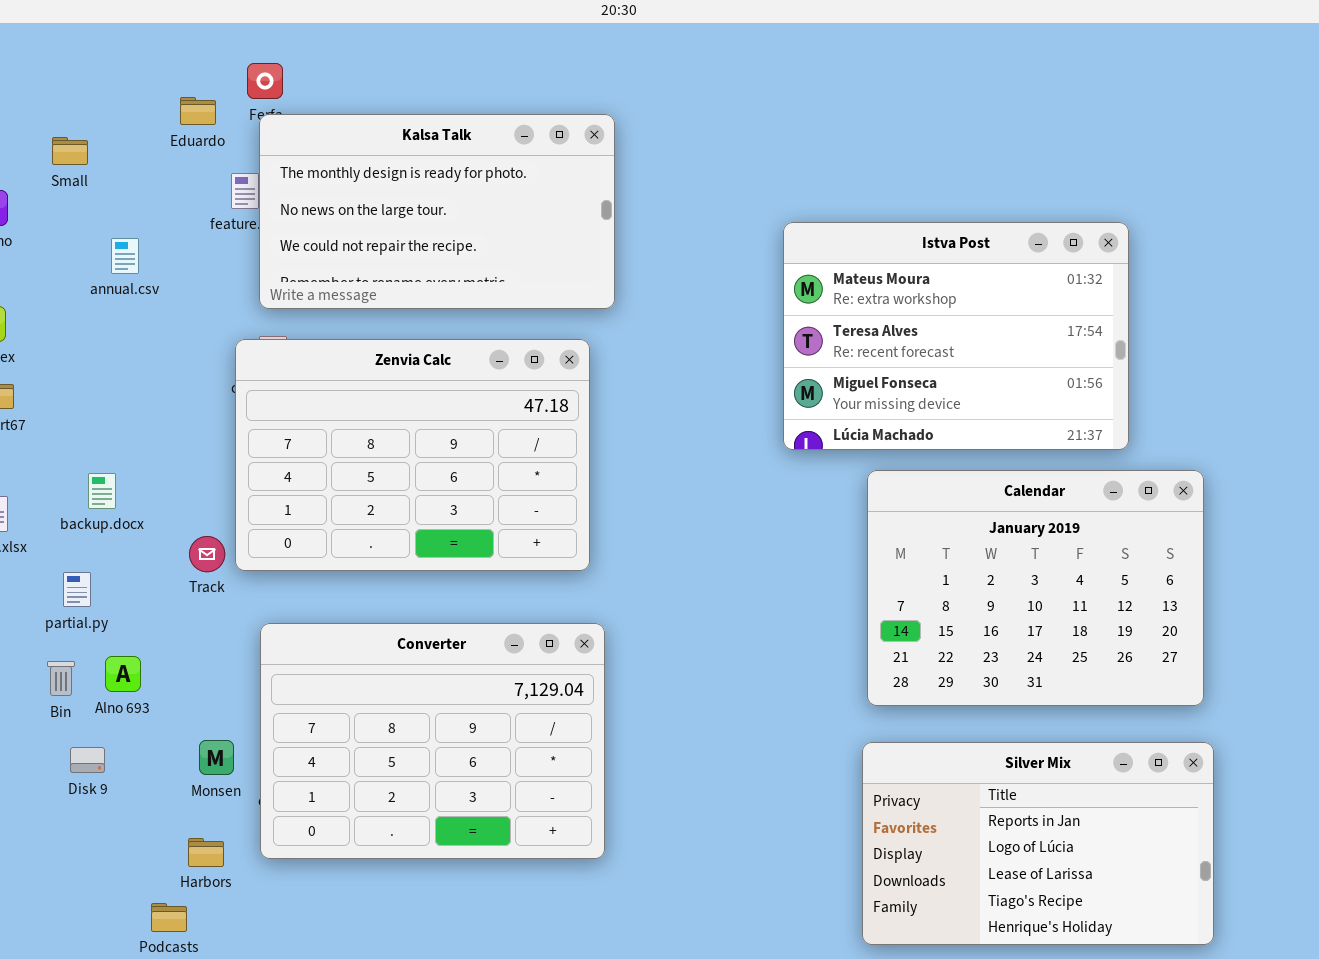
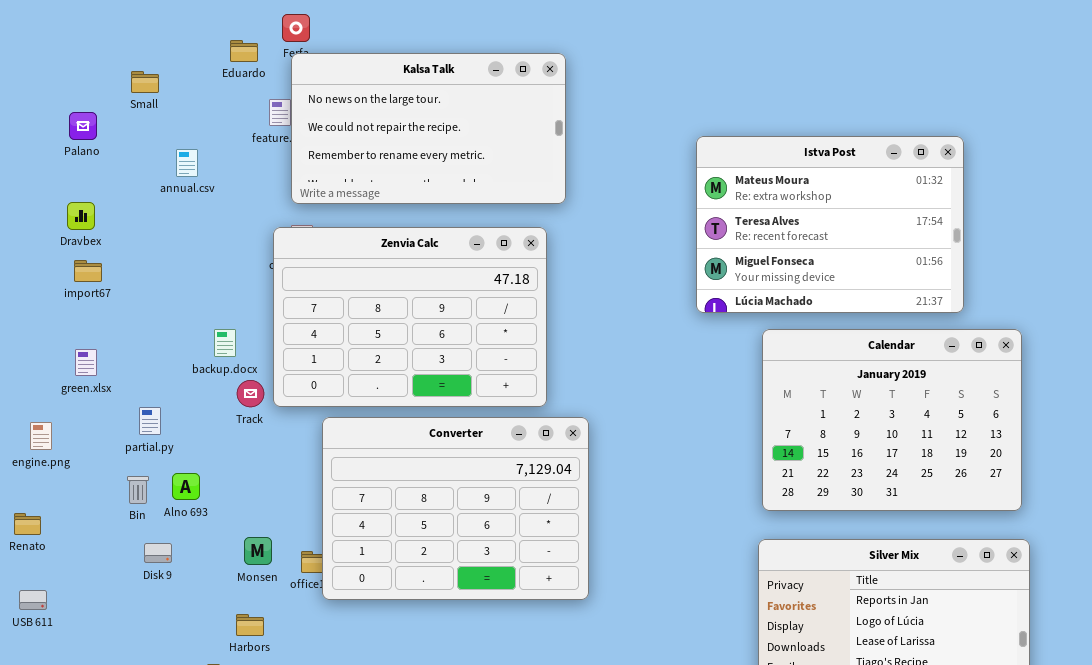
Kalsa Talk: [259,114,615,309] -> [291,53,566,204], scrolled down 1 row
backup.docx: [88,473,116,509] -> [214,329,236,357], moved
Converter: [260,623,605,859] -> [322,417,589,600], moved

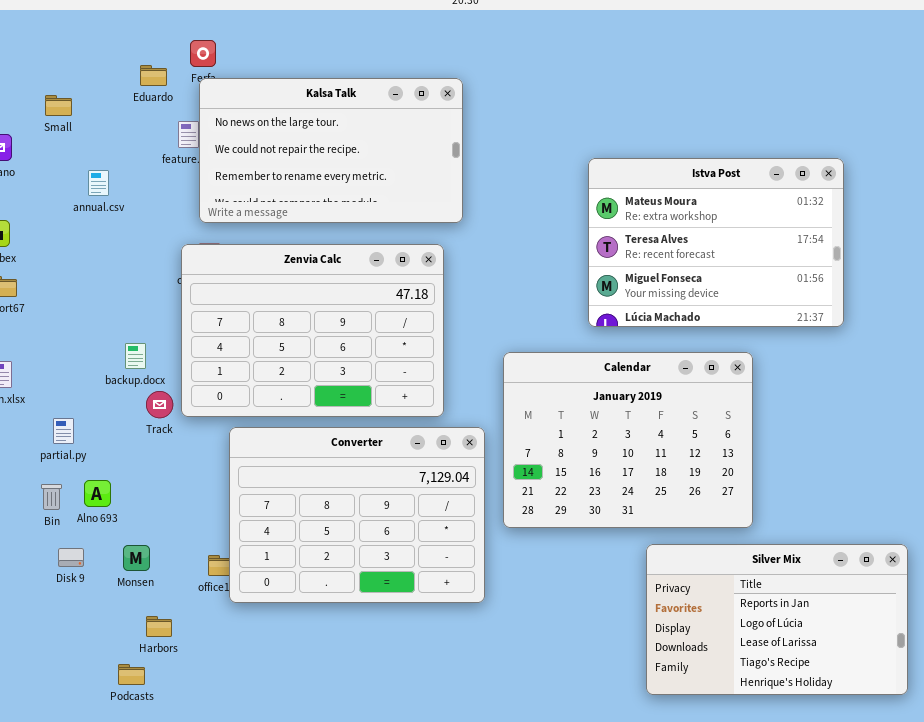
Calendar: [762,329,1022,511] -> [503,352,753,528], moved
Monsen: [244,537,272,565] -> [123,545,150,571], moved

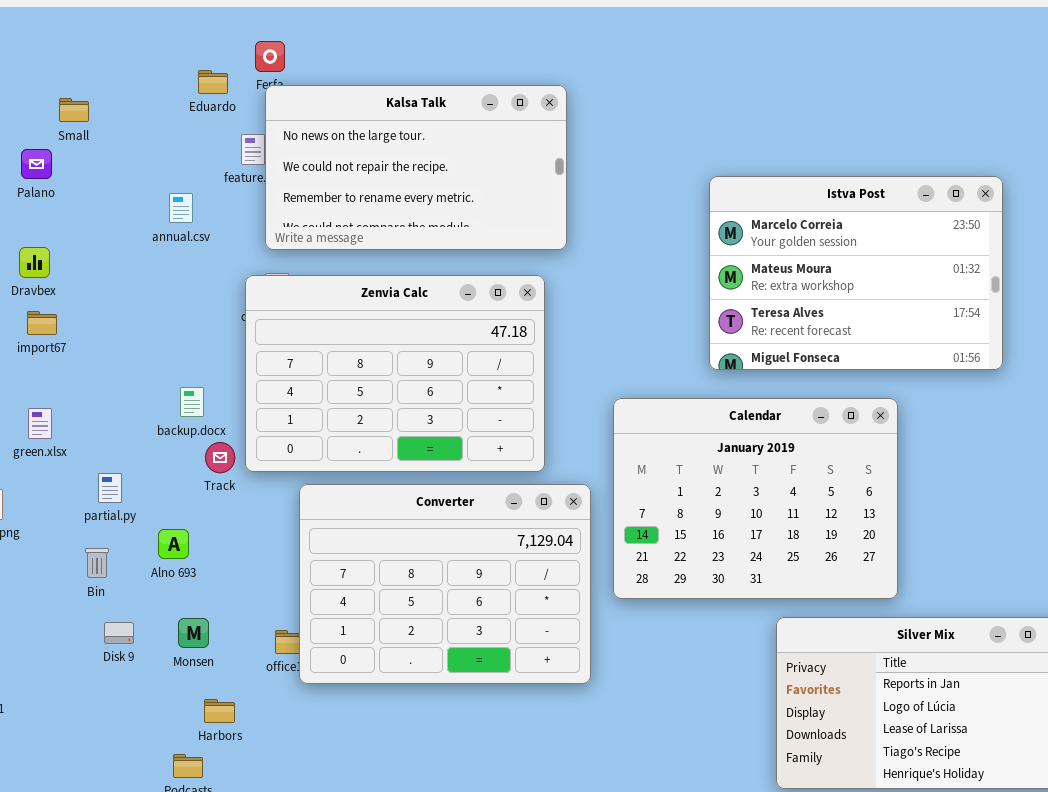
Small: [45,95,72,116] -> [59,98,89,122], moved
Istva Post: [588,158,844,327] -> [709,176,1003,370], scrolled up 1 row
annual.csv: [88,170,109,196] -> [169,193,193,223], moved
Alno 693: [84,480,111,507] -> [158,529,189,559], moved

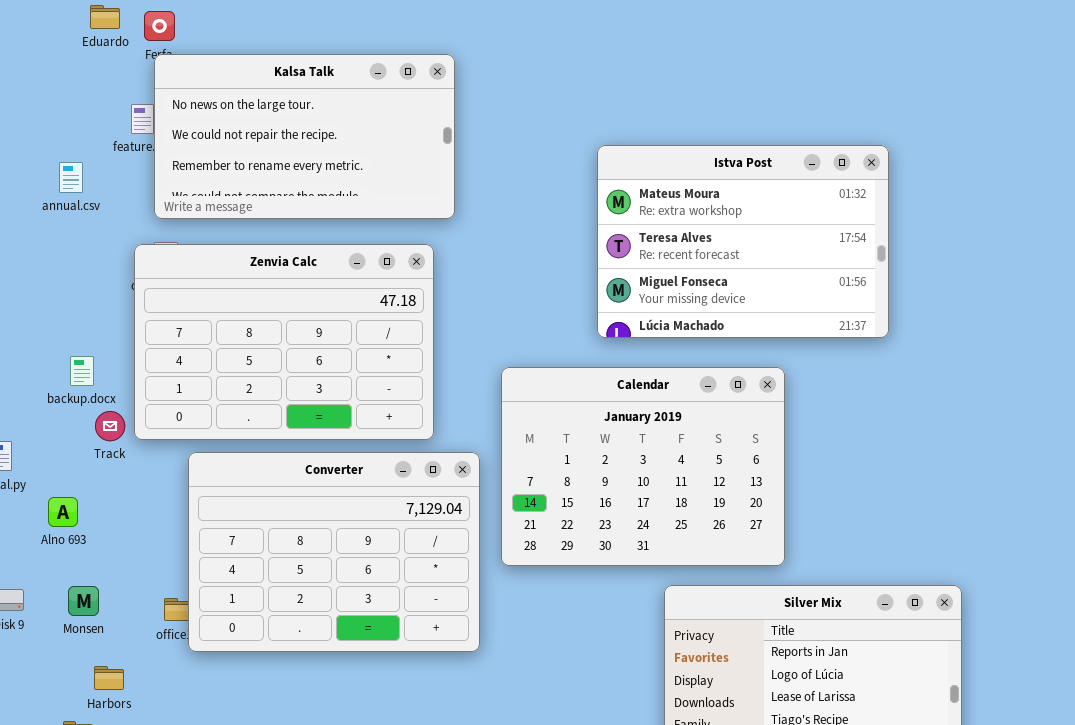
Eduardo: [198,70,228,94] -> [90,5,120,29], moved
Istva Post: [709,176,1003,370] -> [597,145,889,338], scrolled down 1 row

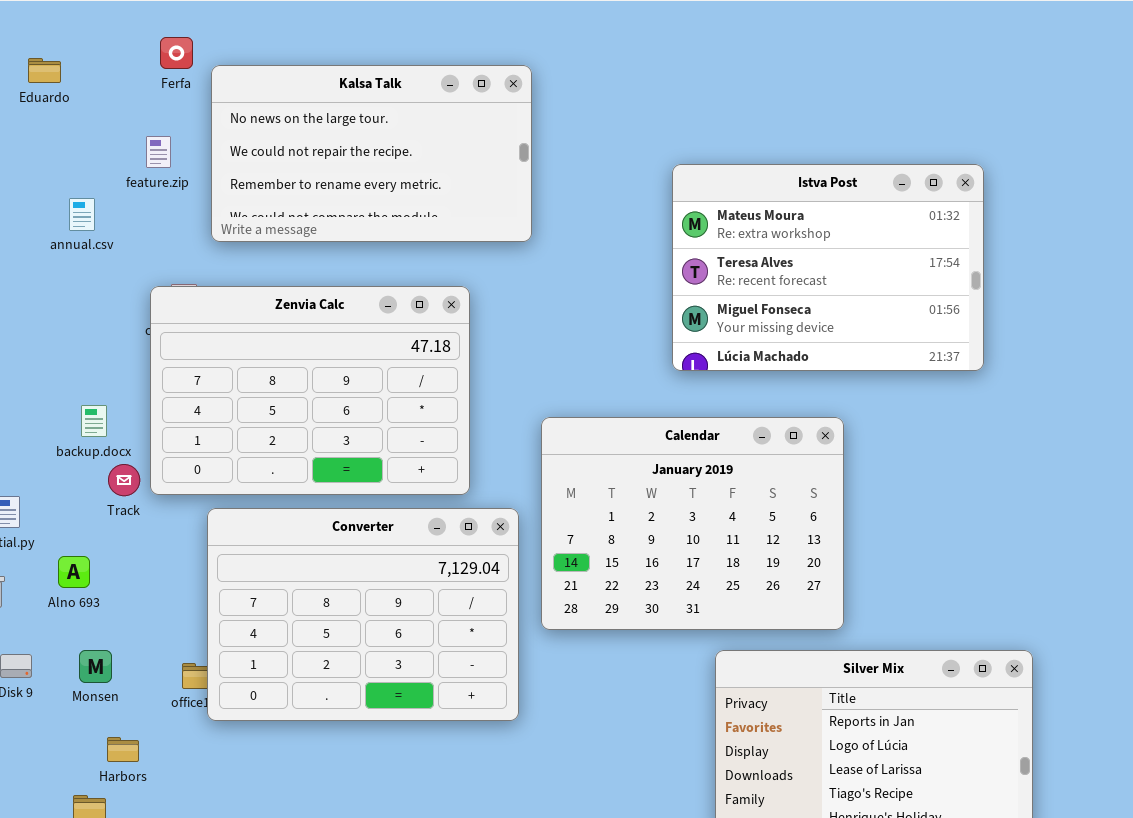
Eduardo: [90,5,120,29] -> [28,58,61,83], moved
Kalsa Talk: [154,54,455,219] -> [211,65,532,242], moved
Istva Post: [597,145,889,338] -> [672,164,984,371], moved

